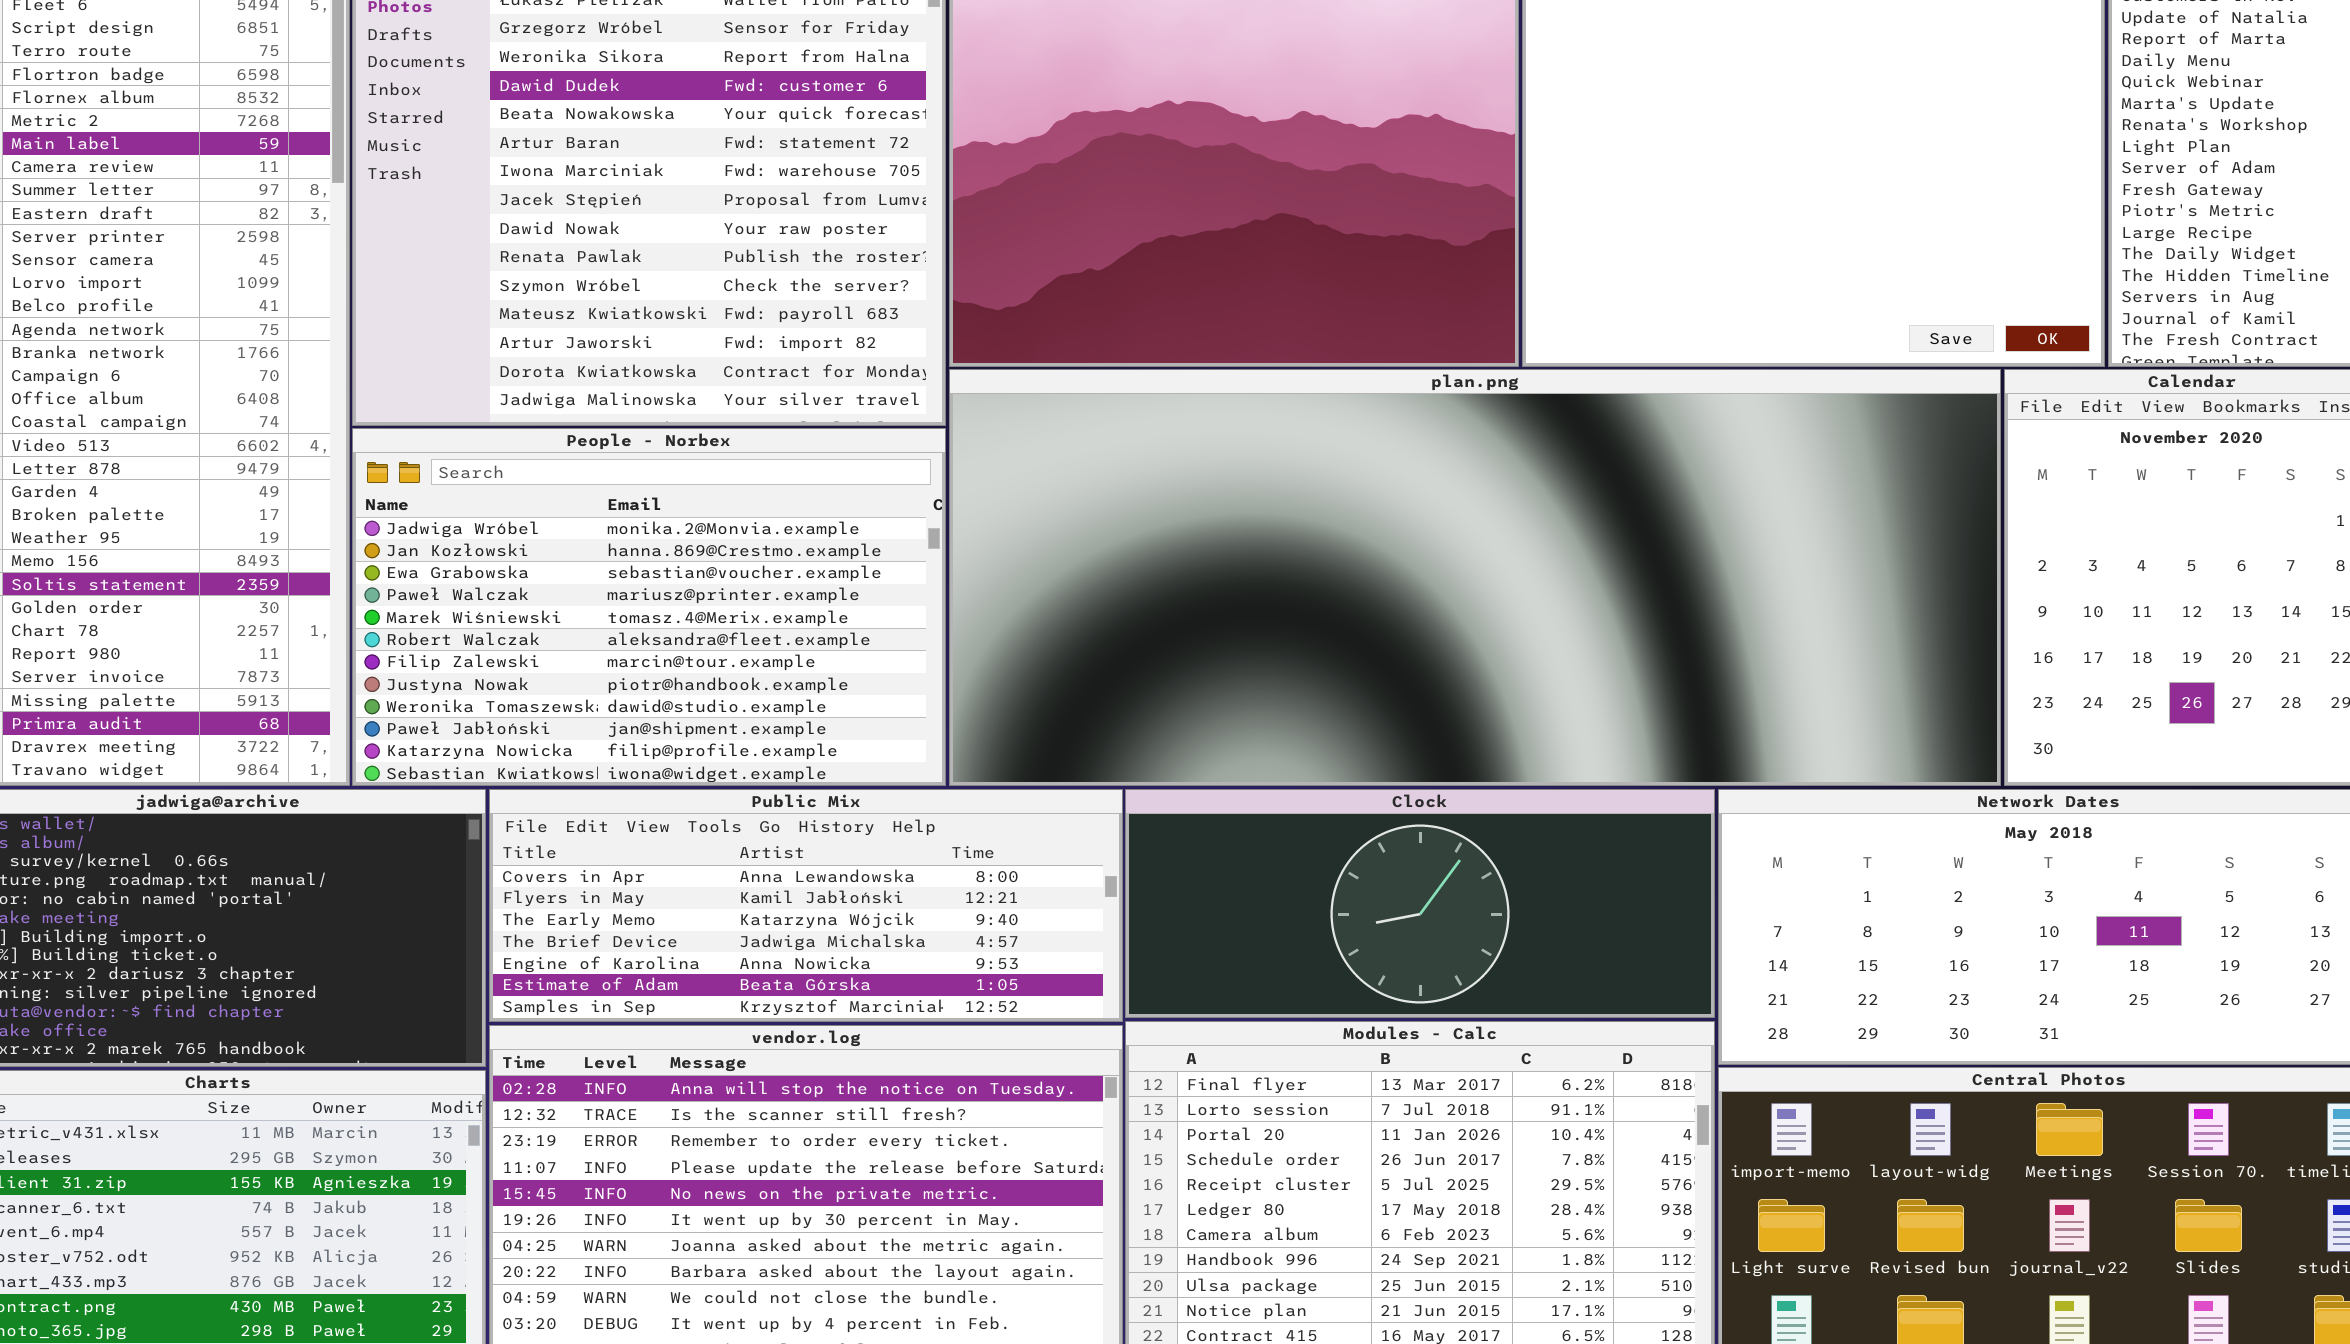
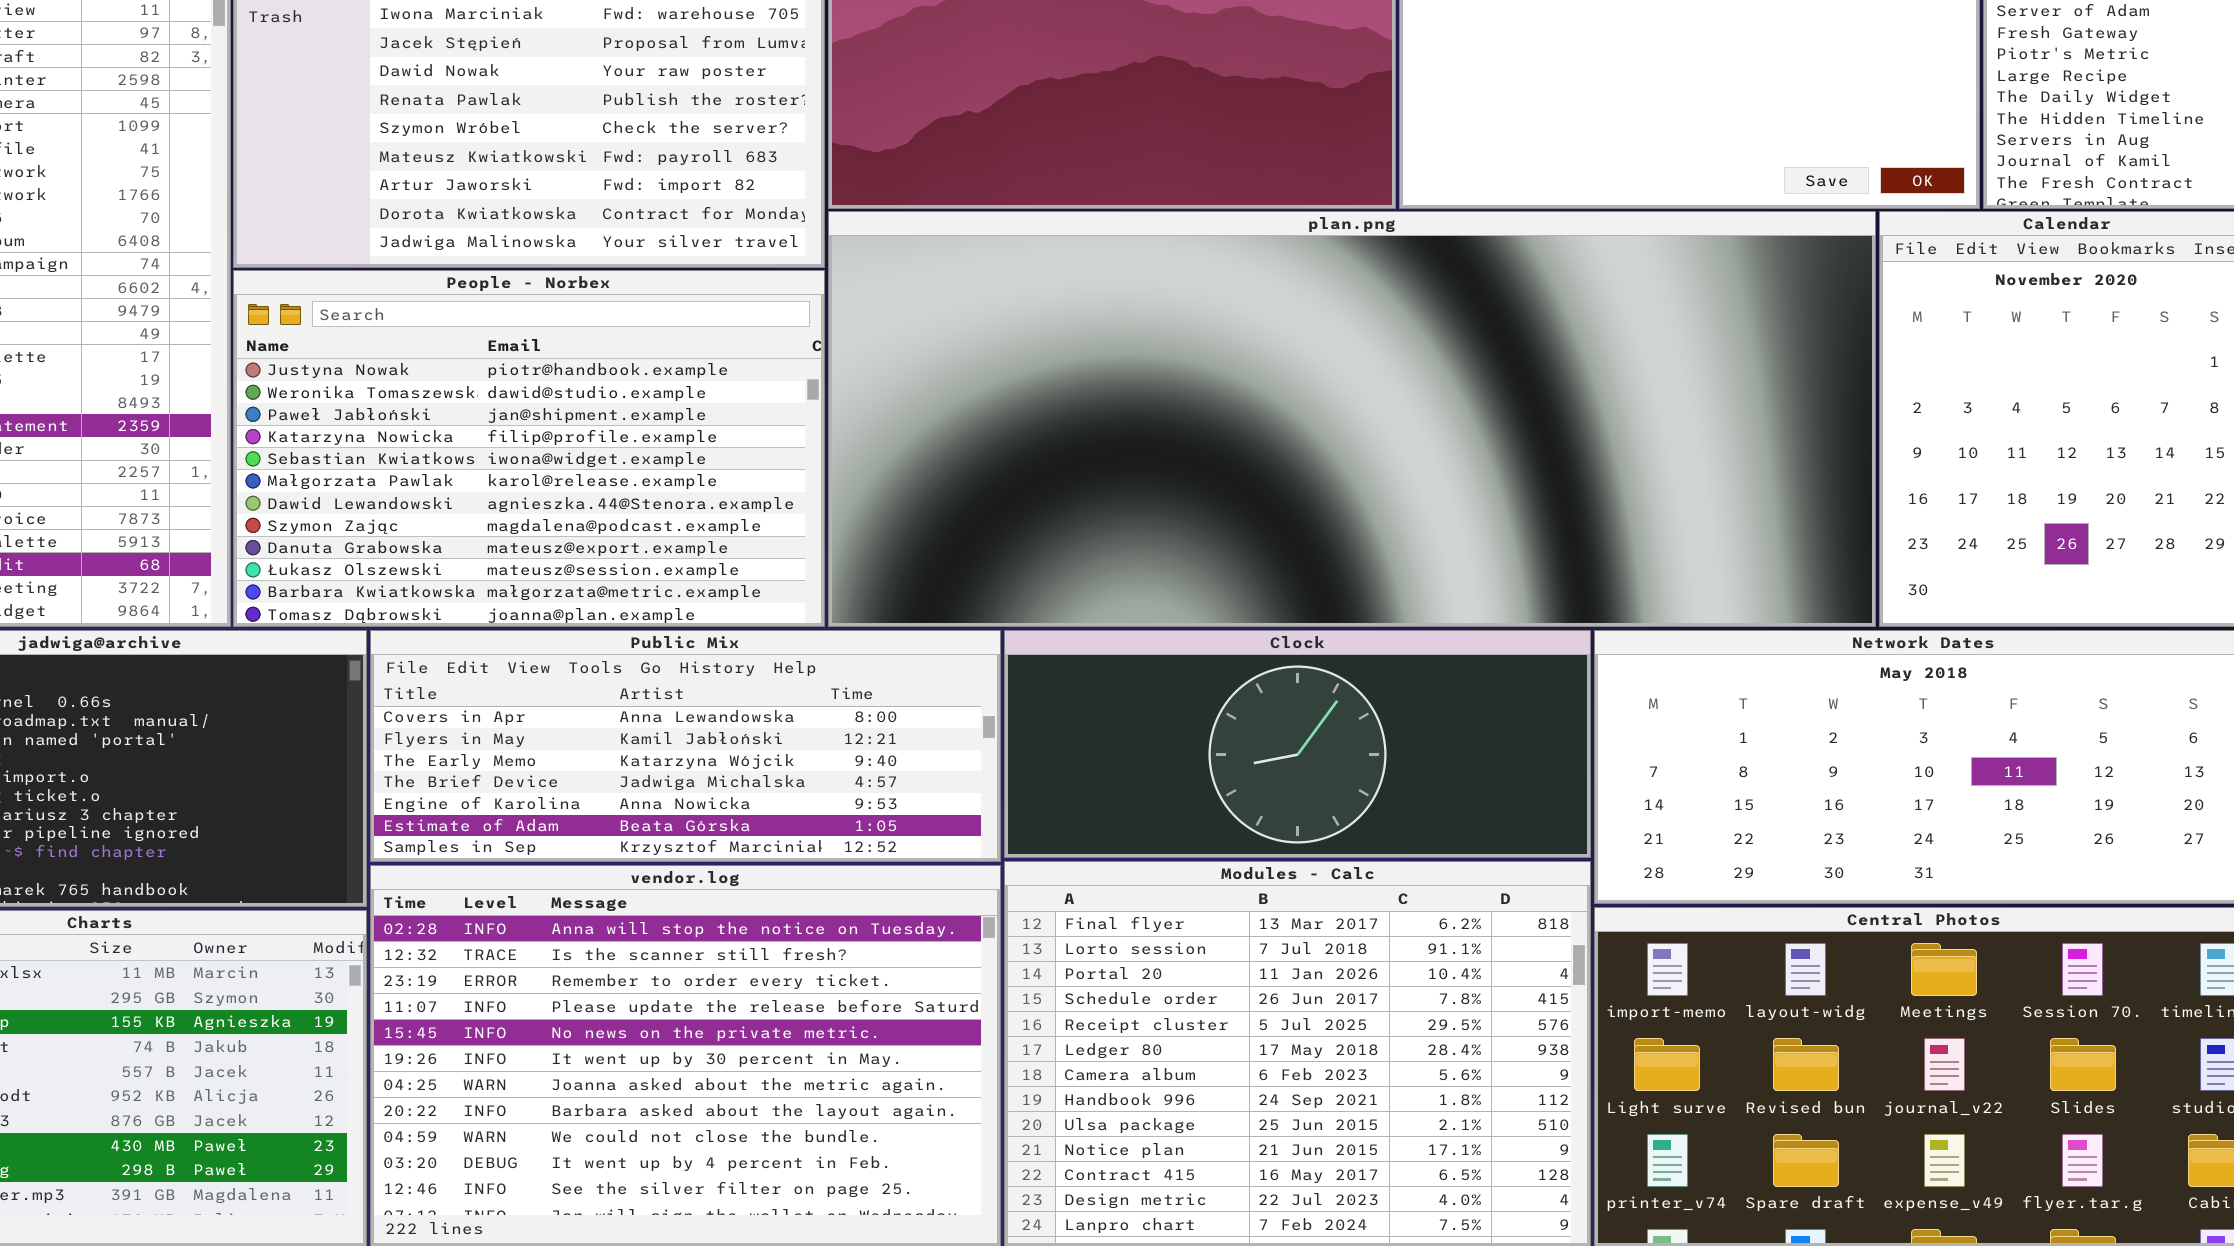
People - Norbex: [352,428,946,786] -> [233,270,825,627], scrolled down 7 rows

